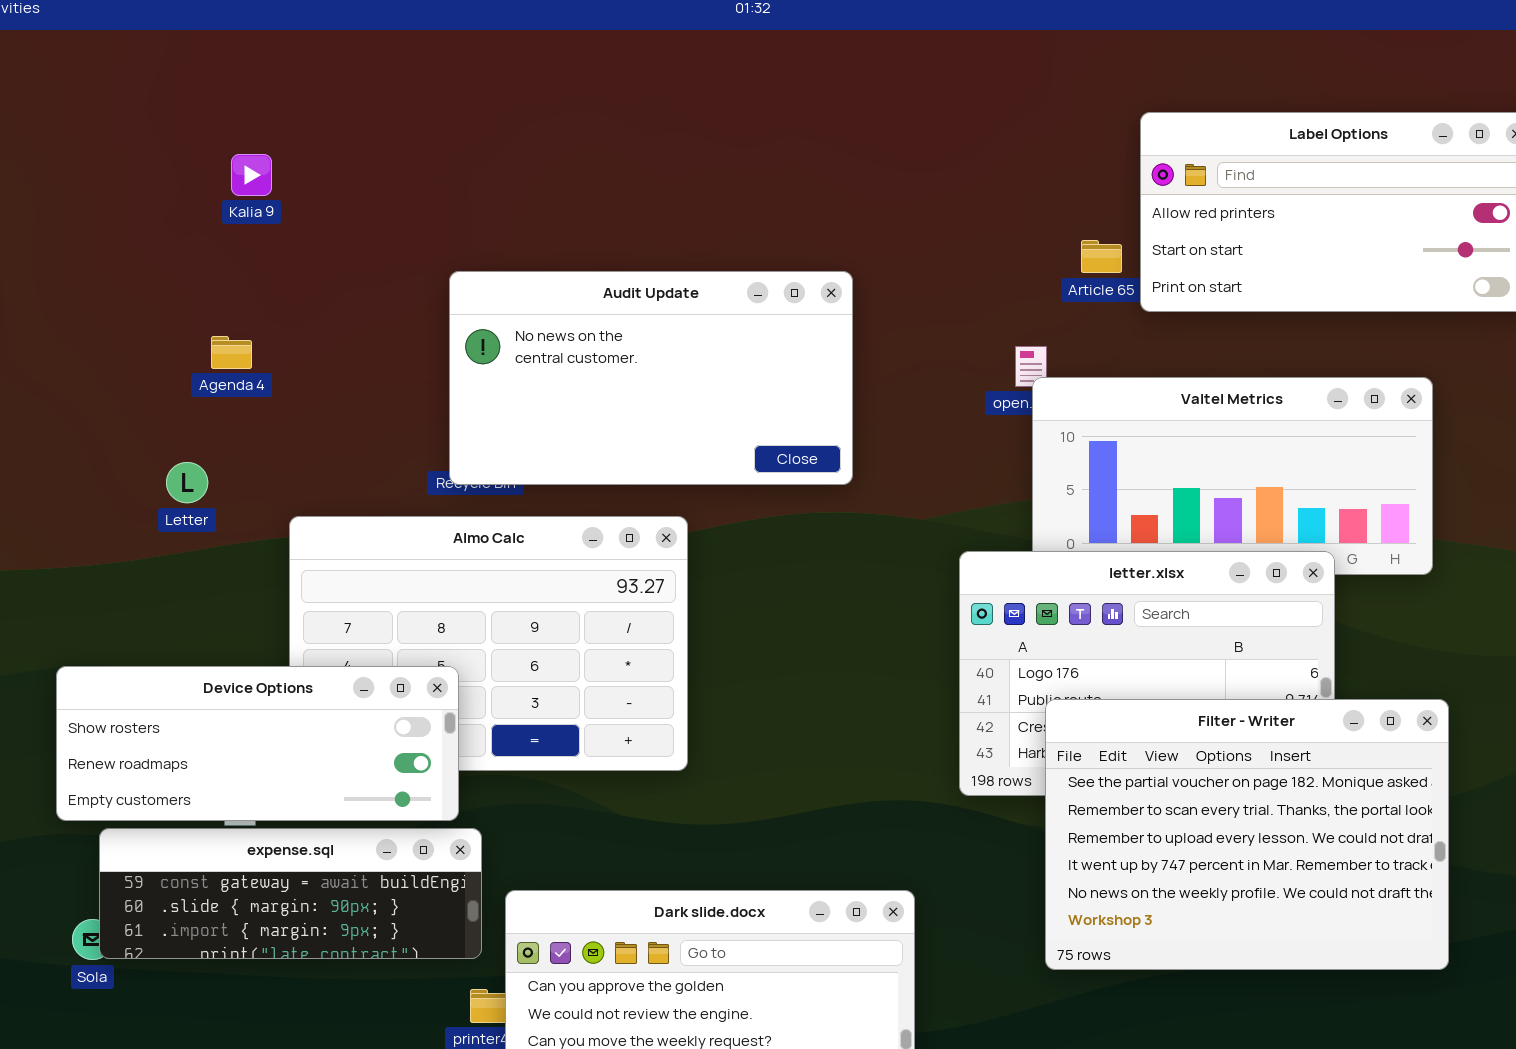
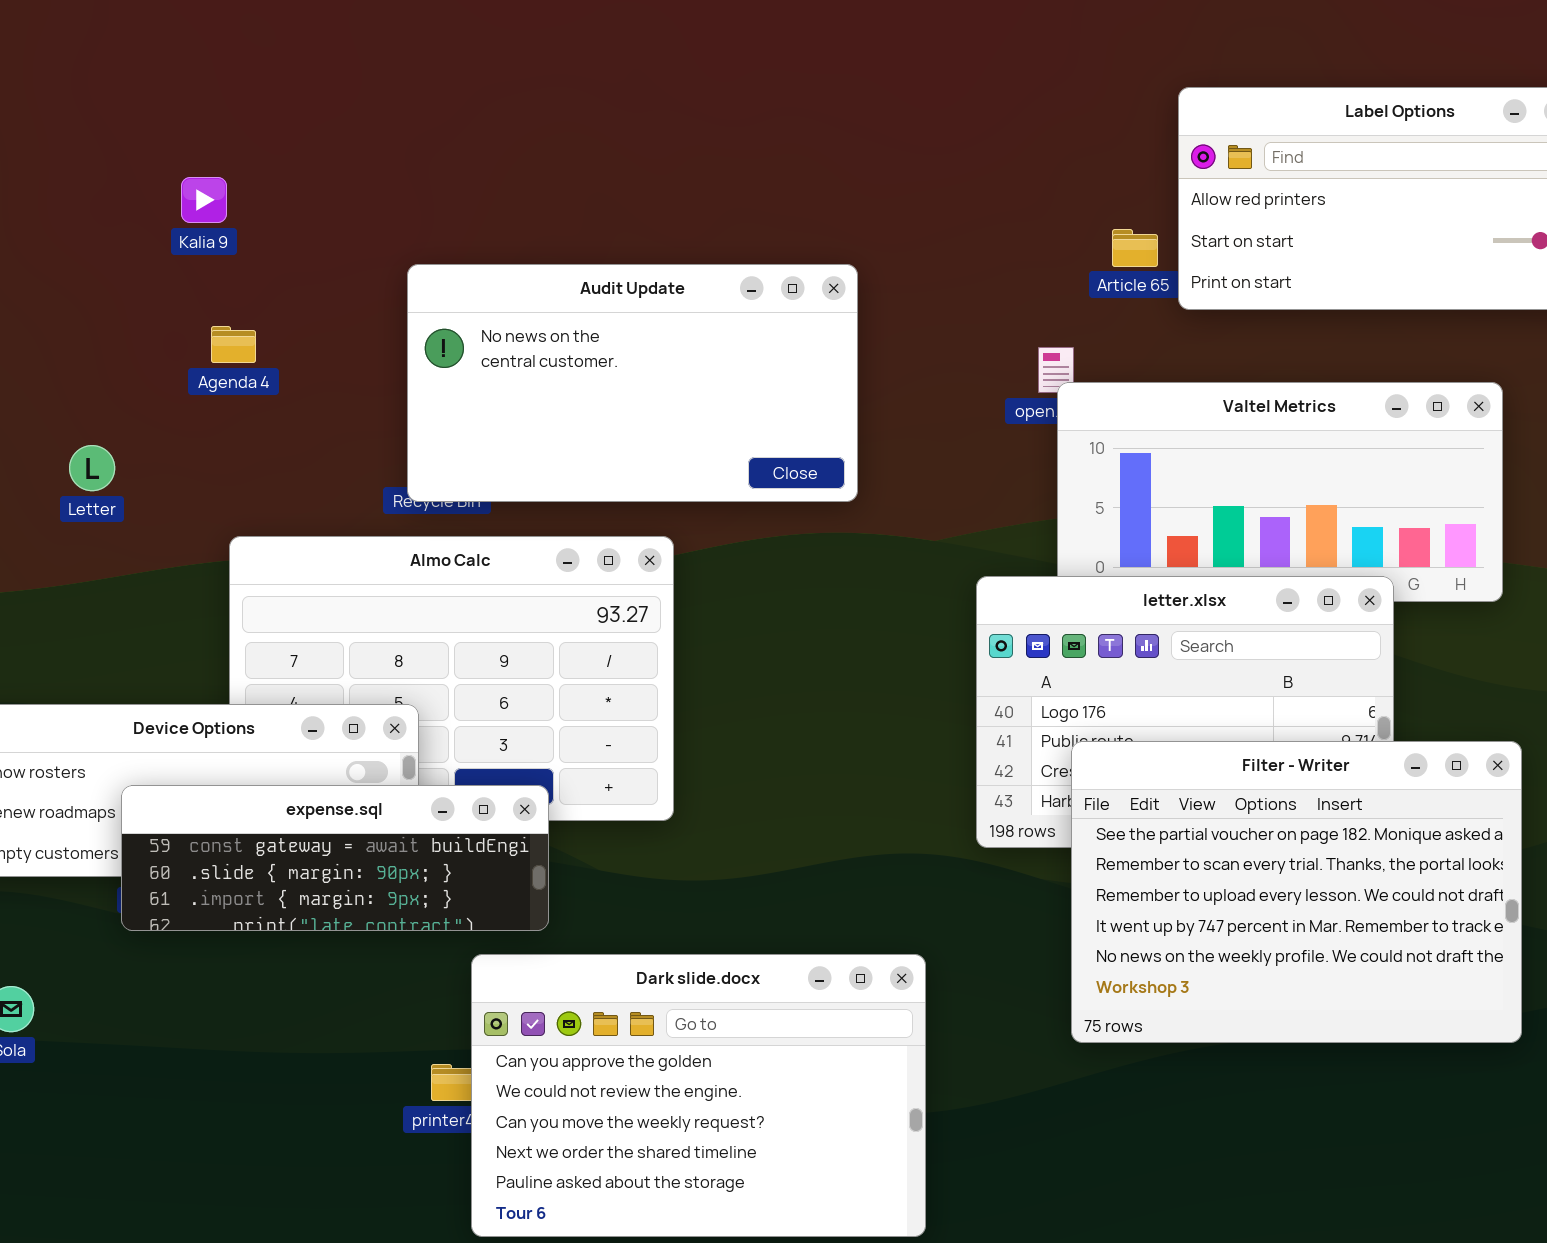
Kalia 9: [231,154,272,196] -> [181,177,227,223], moved
Agenda 4: [211,336,252,369] -> [211,326,256,363], moved
Letter: [166,462,208,503] -> [69,445,115,491], moved
expense.sql: [99,828,482,959] -> [121,785,549,931], moved

